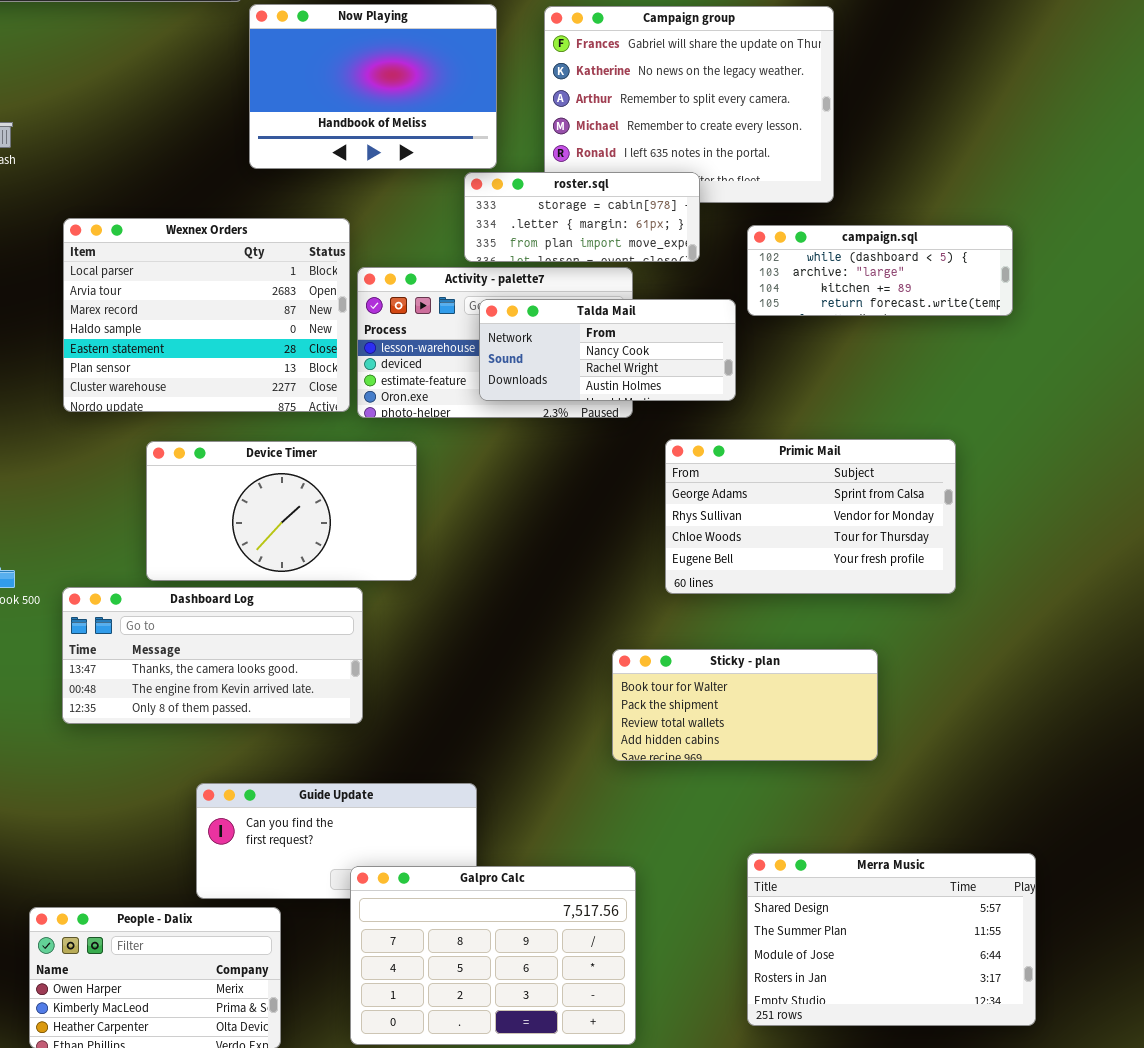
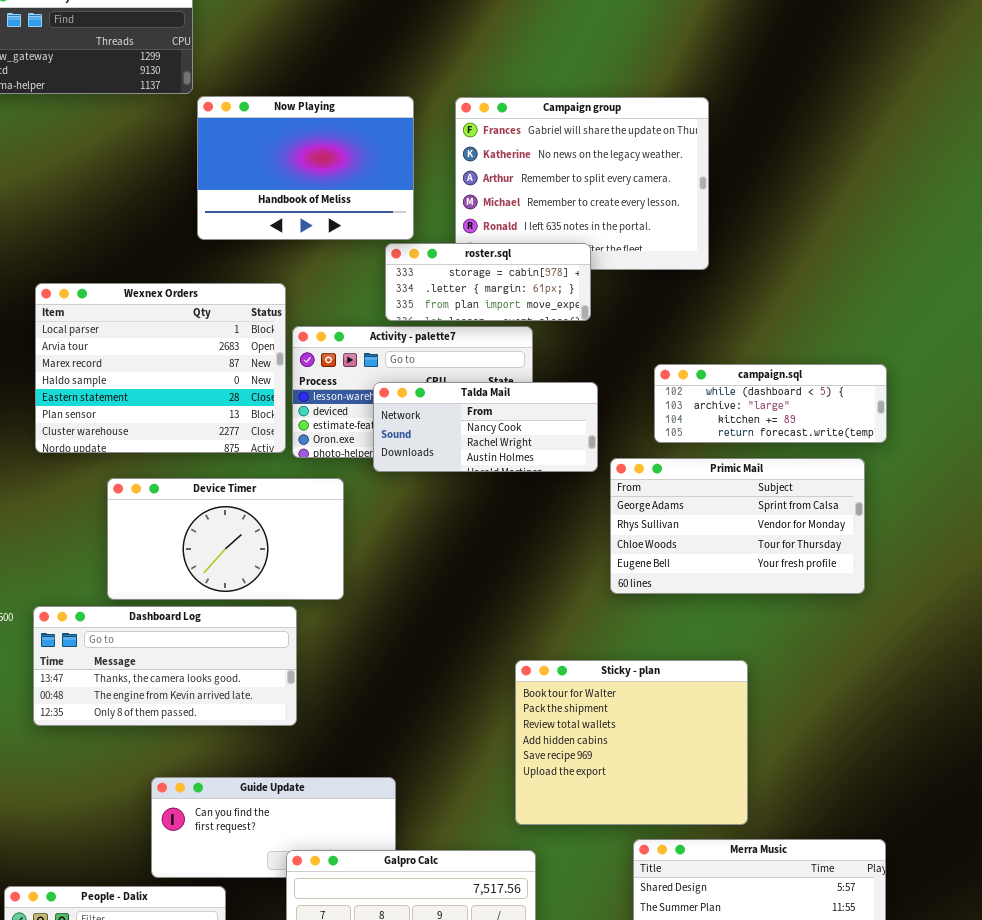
campaign.sql: [747,225,1013,316] -> [654,364,887,443], moved
Talda Mail: [479,299,736,401] -> [373,382,598,472], moved
Primic Mail: [665,439,956,594] -> [610,458,865,594], moved
Sticky - plan: [612,649,878,761] -> [515,660,748,825], resized

